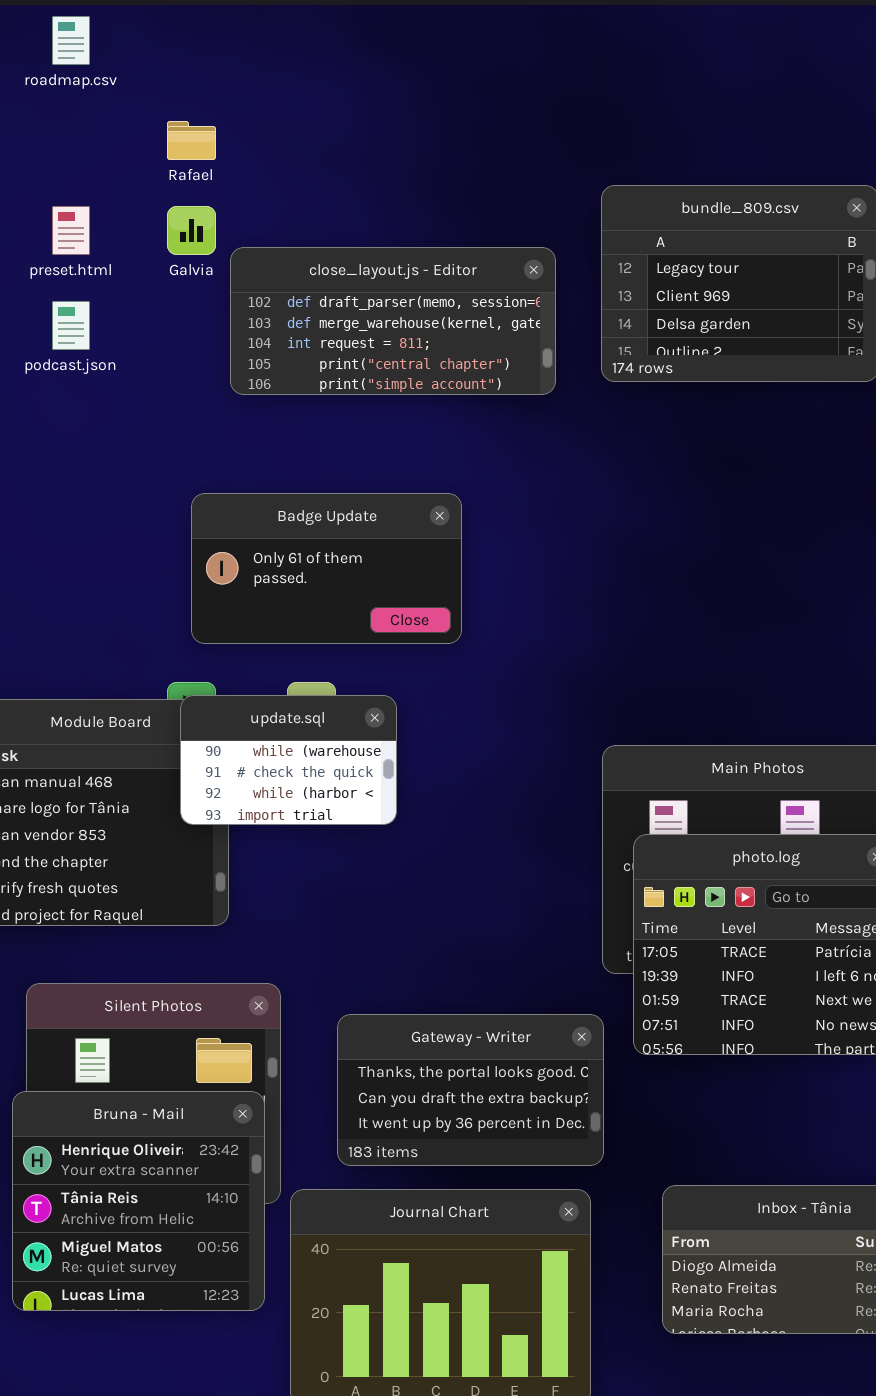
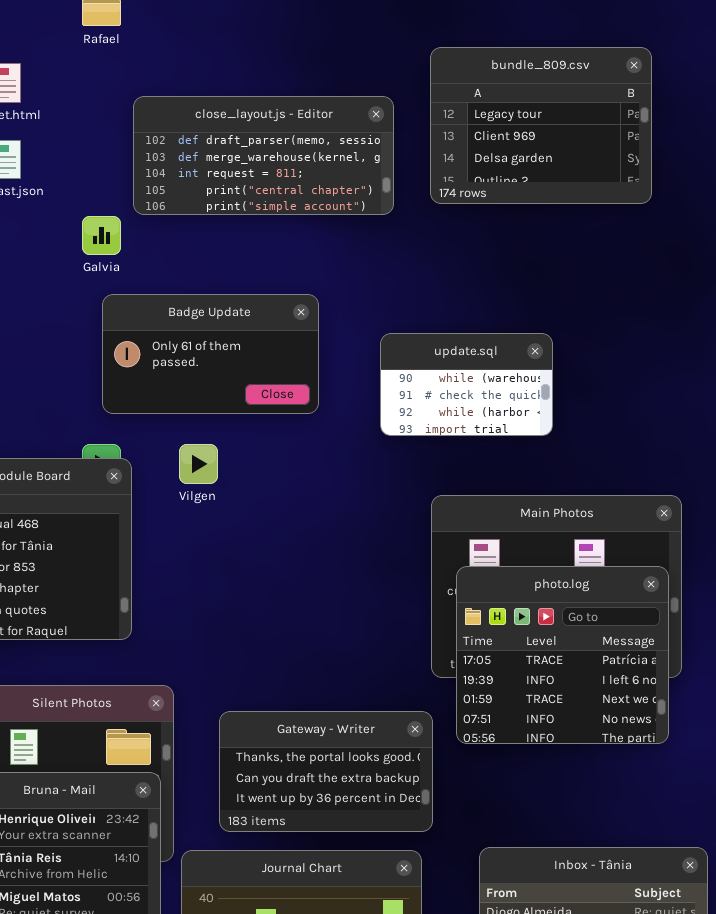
Galvia: [167,206,216,255] -> [82,216,121,255], moved
update.sql: [180,695,397,825] -> [380,333,553,436], moved

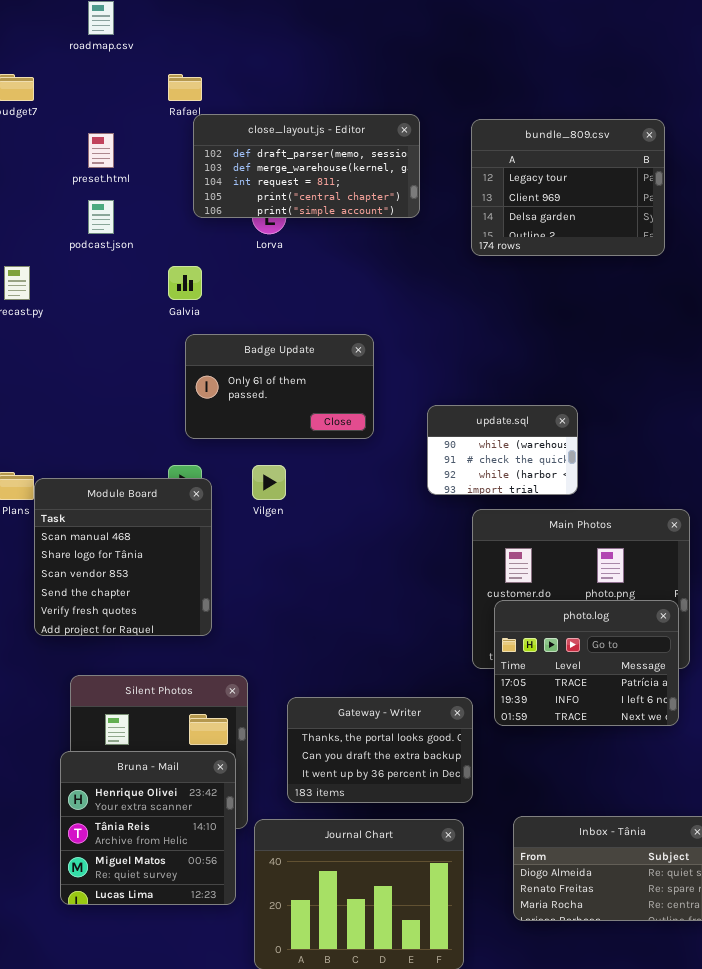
close_layout.js - Editor: [133,96,394,215] -> [193,114,420,218], moved
update.sql: [380,333,553,436] -> [427,405,578,495], moved
photo.log: [456,566,669,744] -> [494,600,679,726], resized

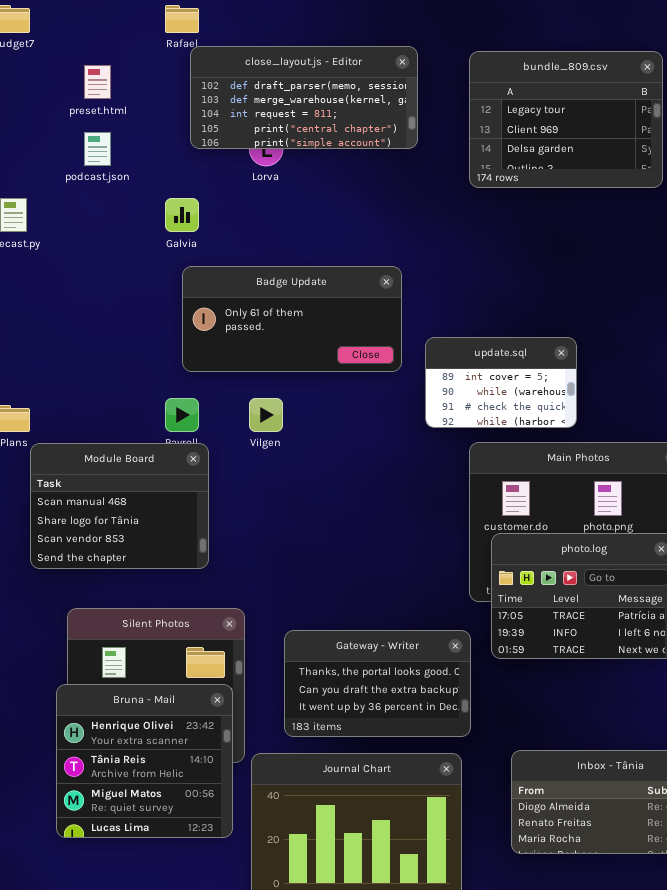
Badge Update: [185,334,374,439] -> [182,266,402,372], resized
update.sql: [427,405,578,495] -> [425,337,577,428], scrolled up 1 row
Module Board: [34,478,212,636] -> [30,443,209,569], resized

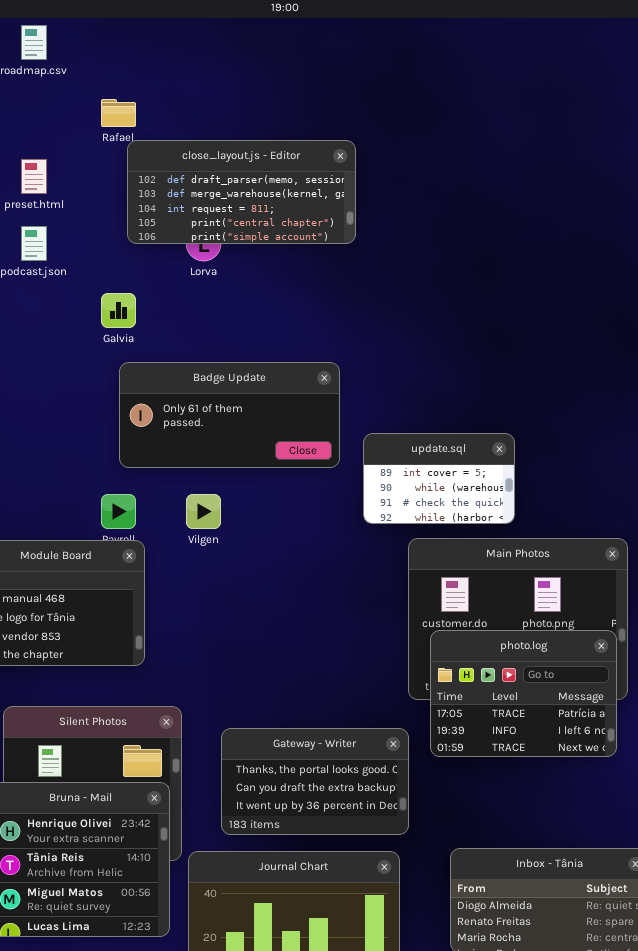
bundle_809.csv: [469,51,663,188] -> none, closed

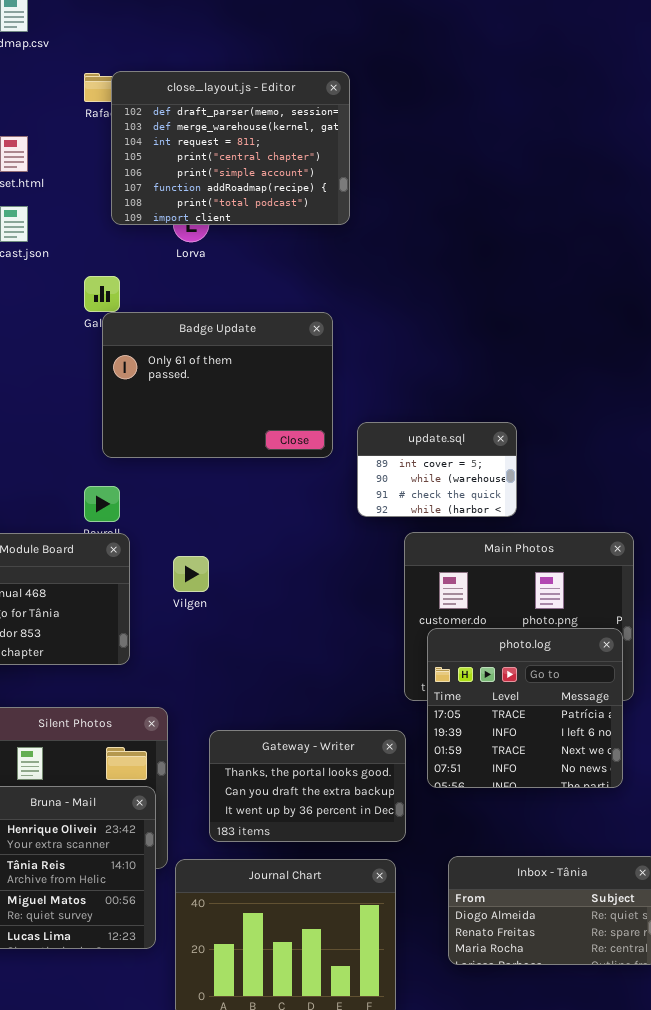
close_layout.js - Editor: [127,140,356,244] -> [111,71,350,225], resized
Badge Update: [119,362,340,468] -> [102,312,333,458], resized
Vilgen: [186,494,221,529] -> [173,556,209,592], moved
photo.log: [430,630,617,757] -> [427,628,623,788], resized

